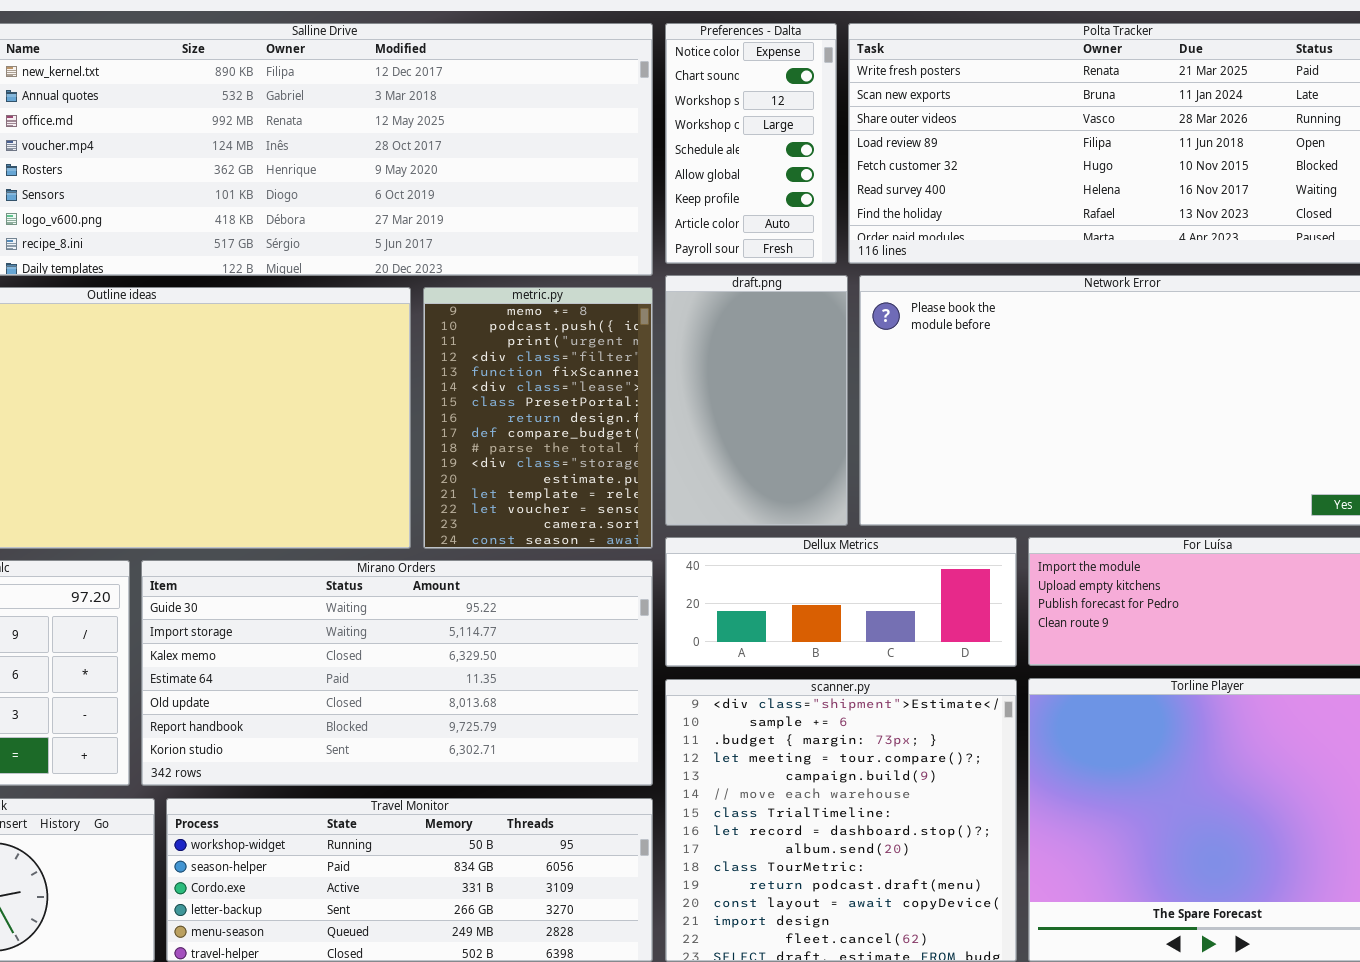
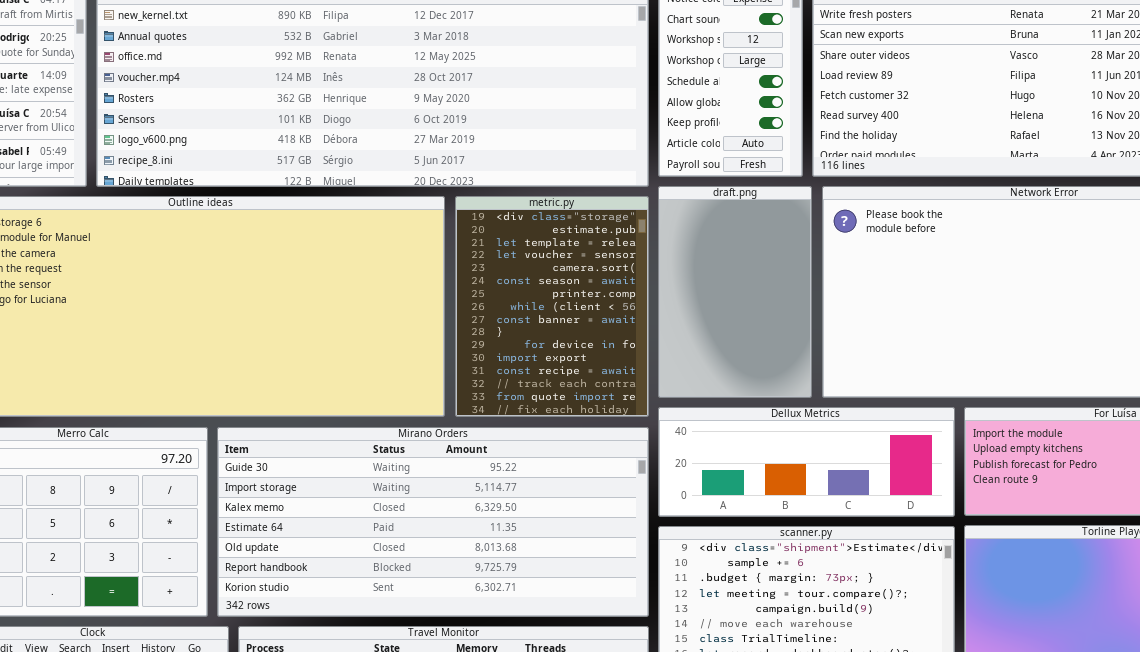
metric.py: [423,287,653,549] -> [455,196,649,417], scrolled down 10 rows

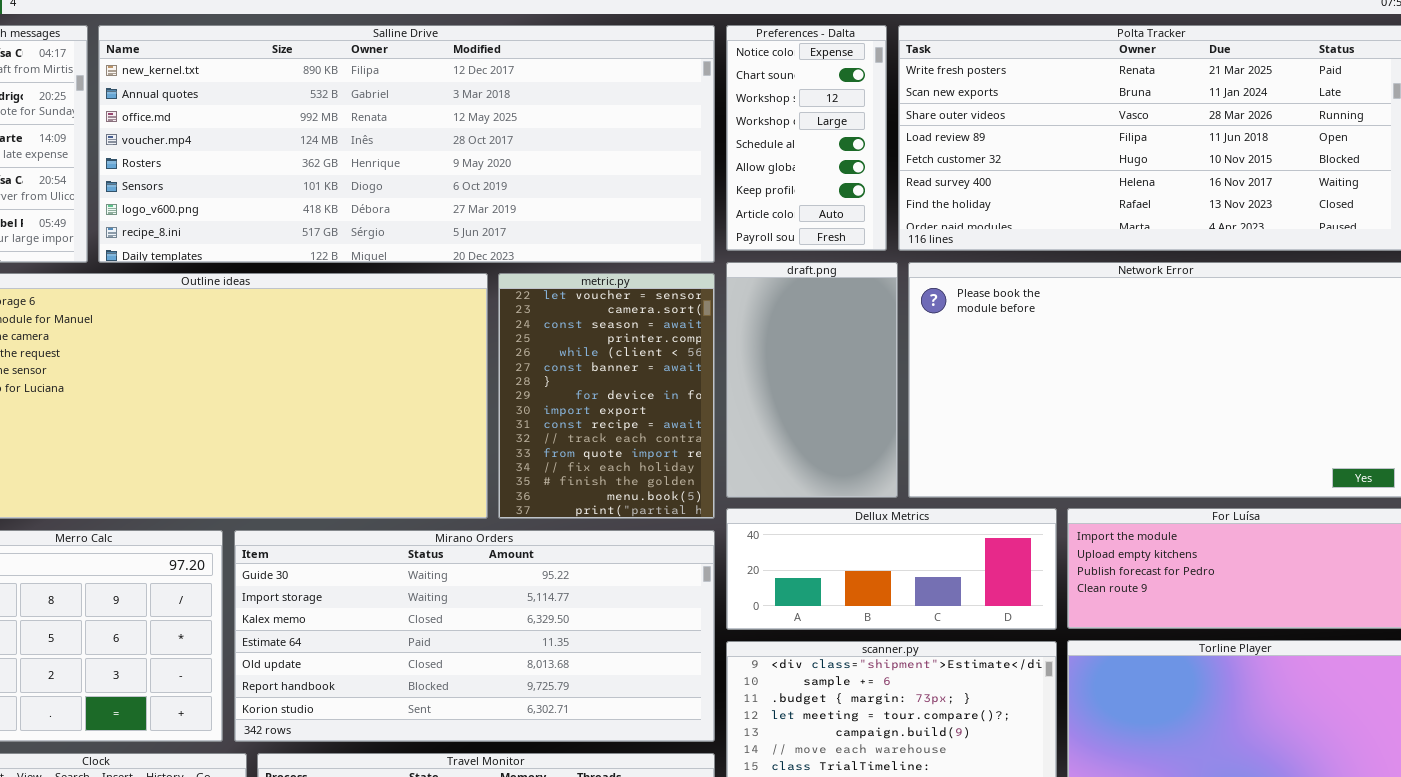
metric.py: [455,196,649,417] -> [498,273,715,519], scrolled down 3 rows

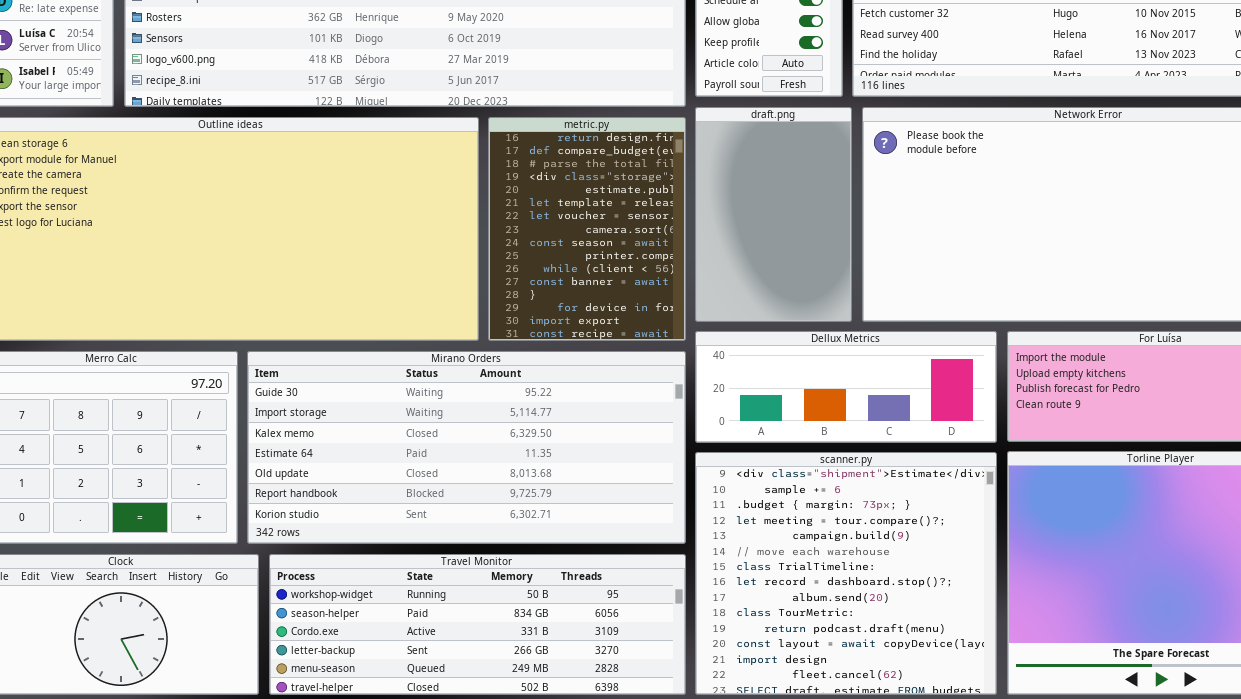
metric.py: [498,273,715,519] -> [488,117,686,341], scrolled up 6 rows

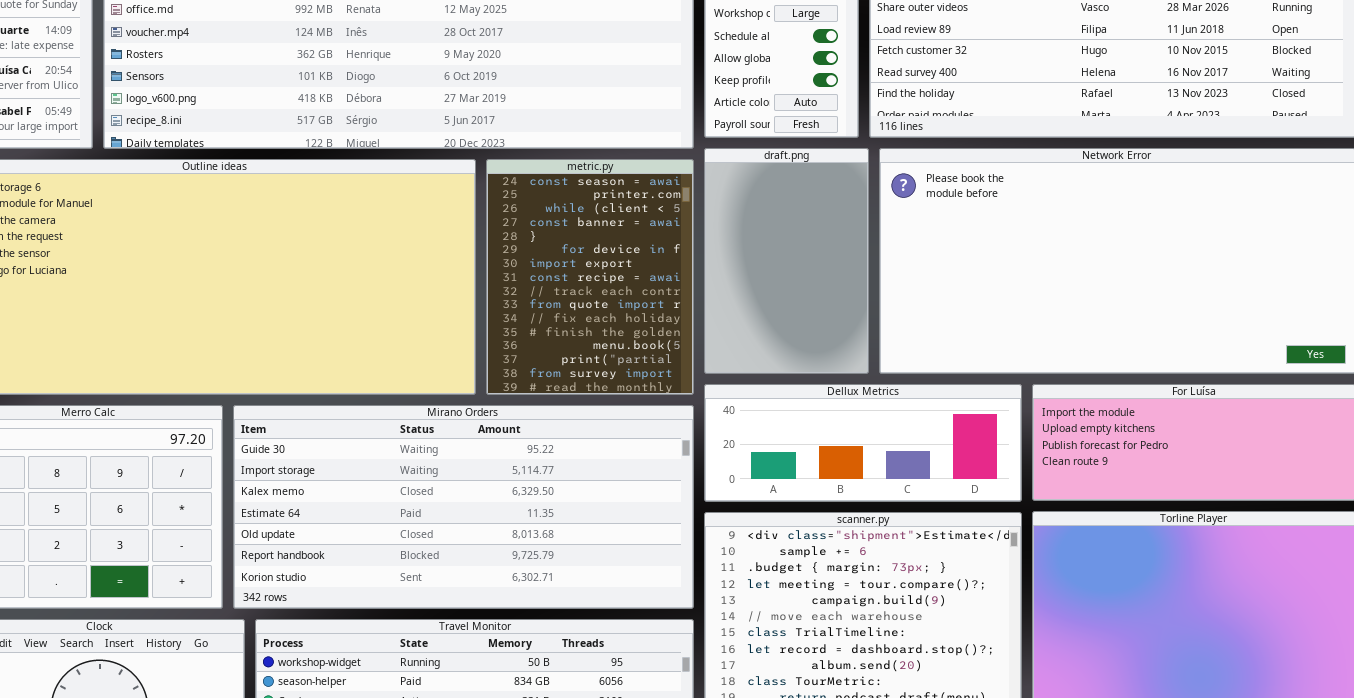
metric.py: [488,117,686,341] -> [486,159,694,395], scrolled down 8 rows

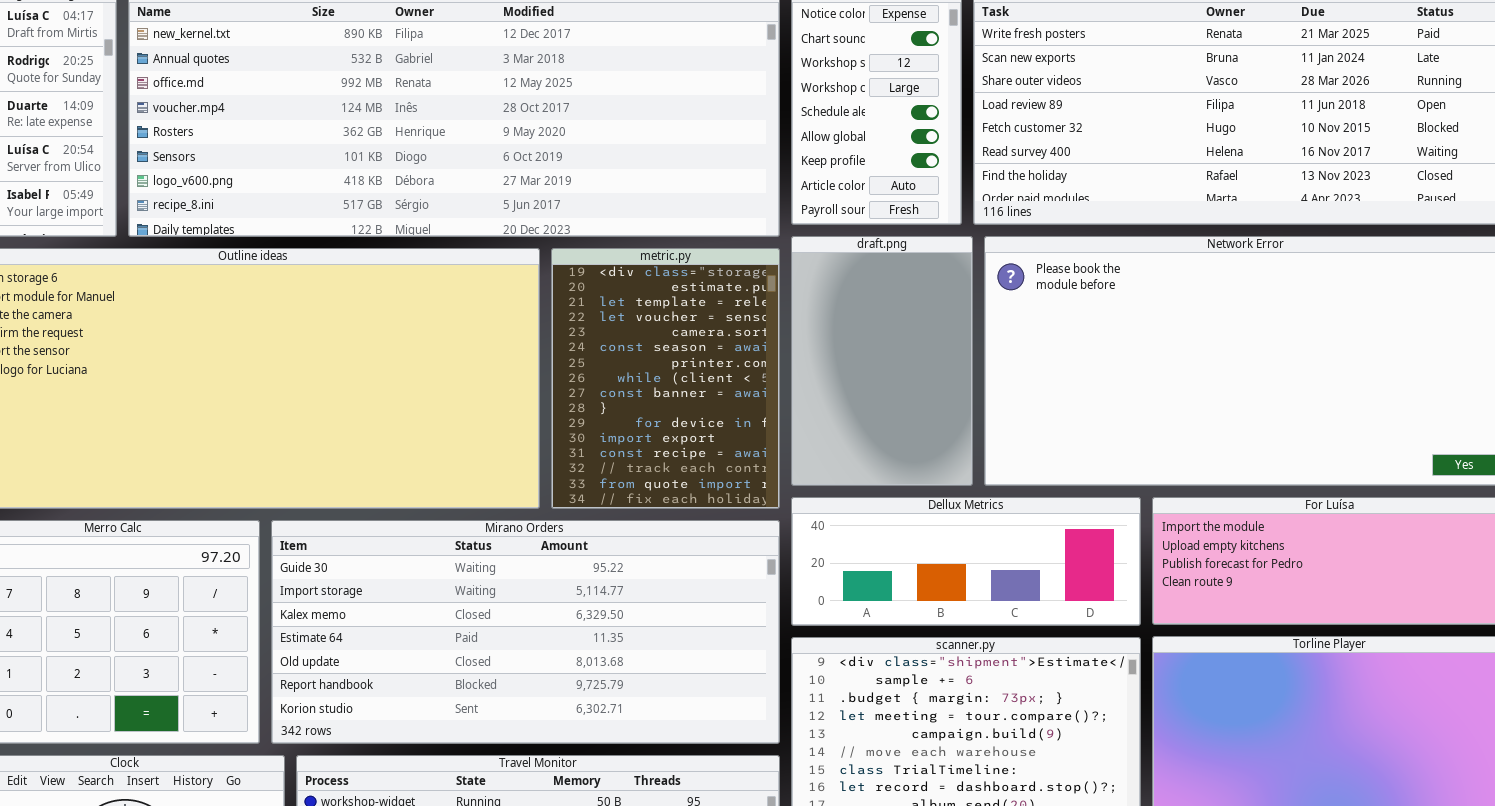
metric.py: [486,159,694,395] -> [551,248,780,509], scrolled up 5 rows

